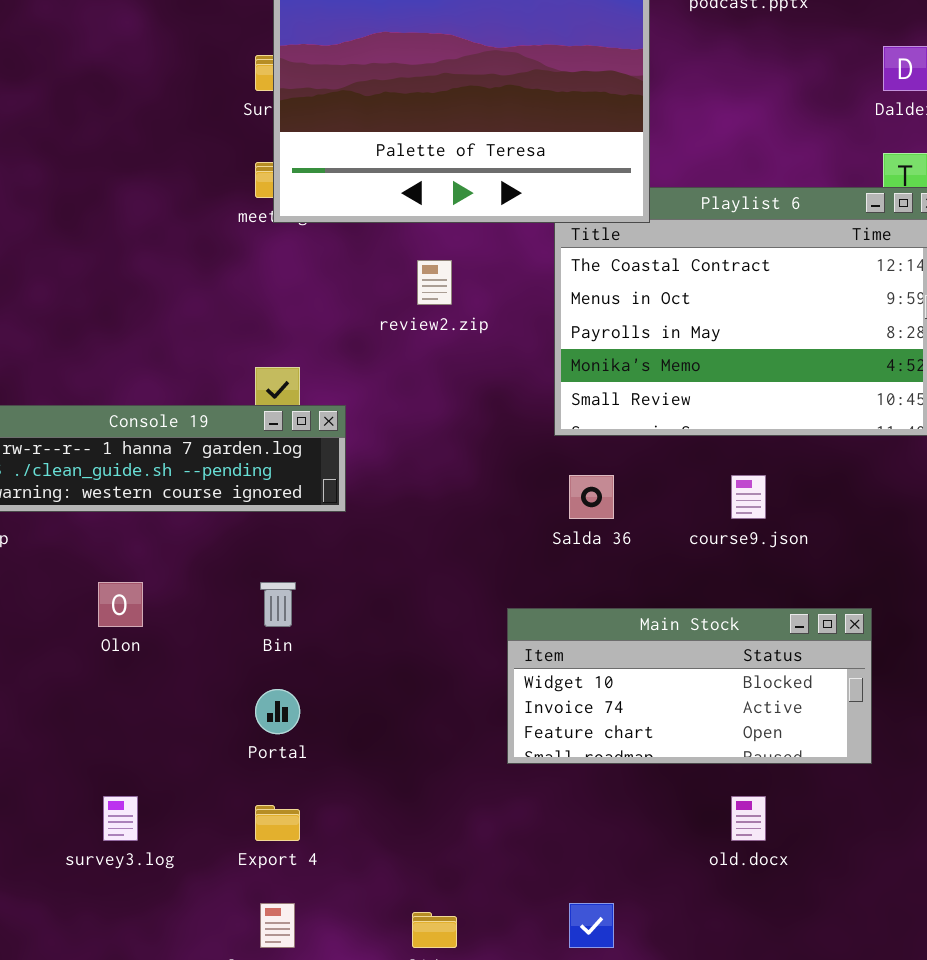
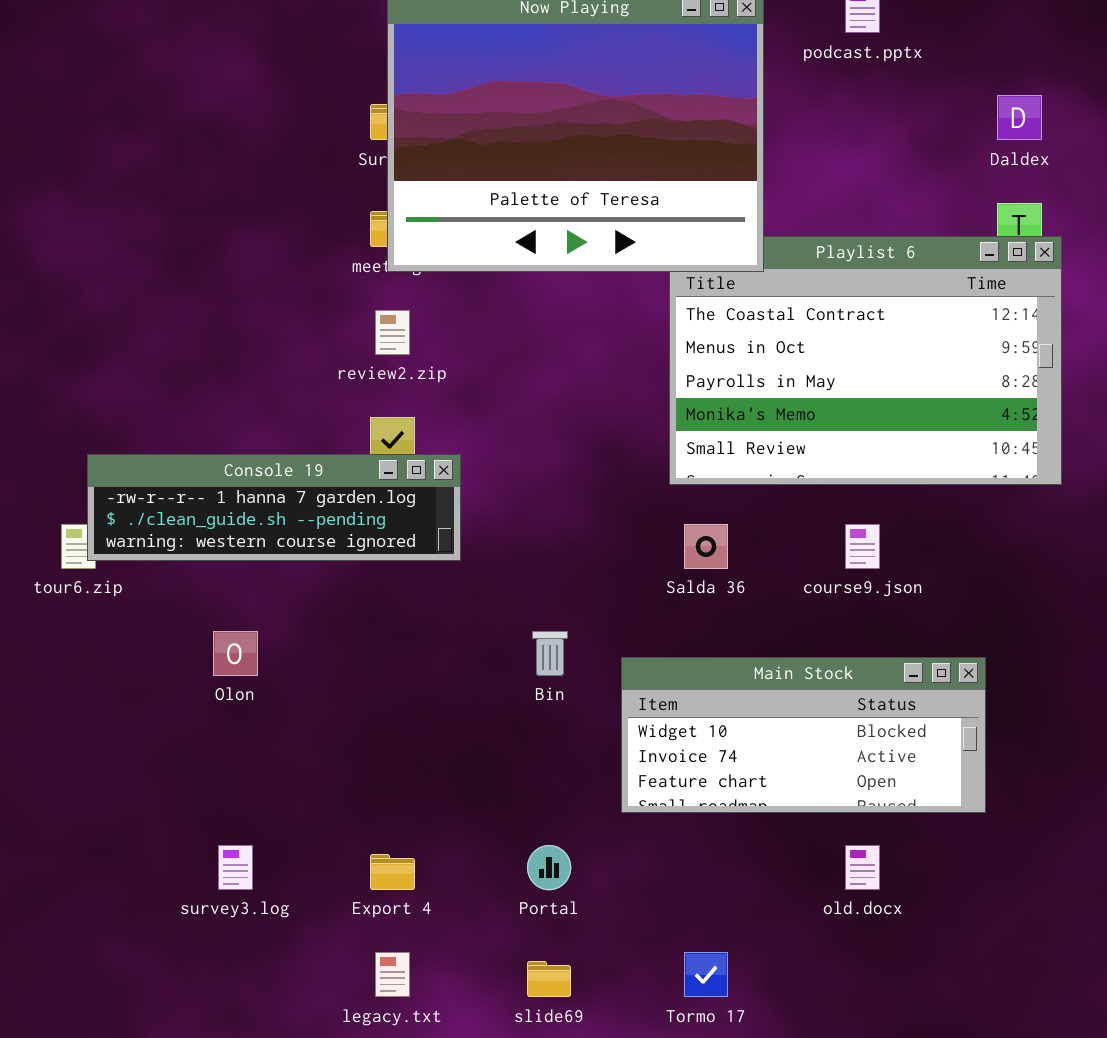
review2.zip: [417,260,452,305] -> [375,310,410,355], moved
Bin: [260,582,296,627] -> [532,631,568,676], moved
Portal: [255,689,300,734] -> [527,845,571,890], moved

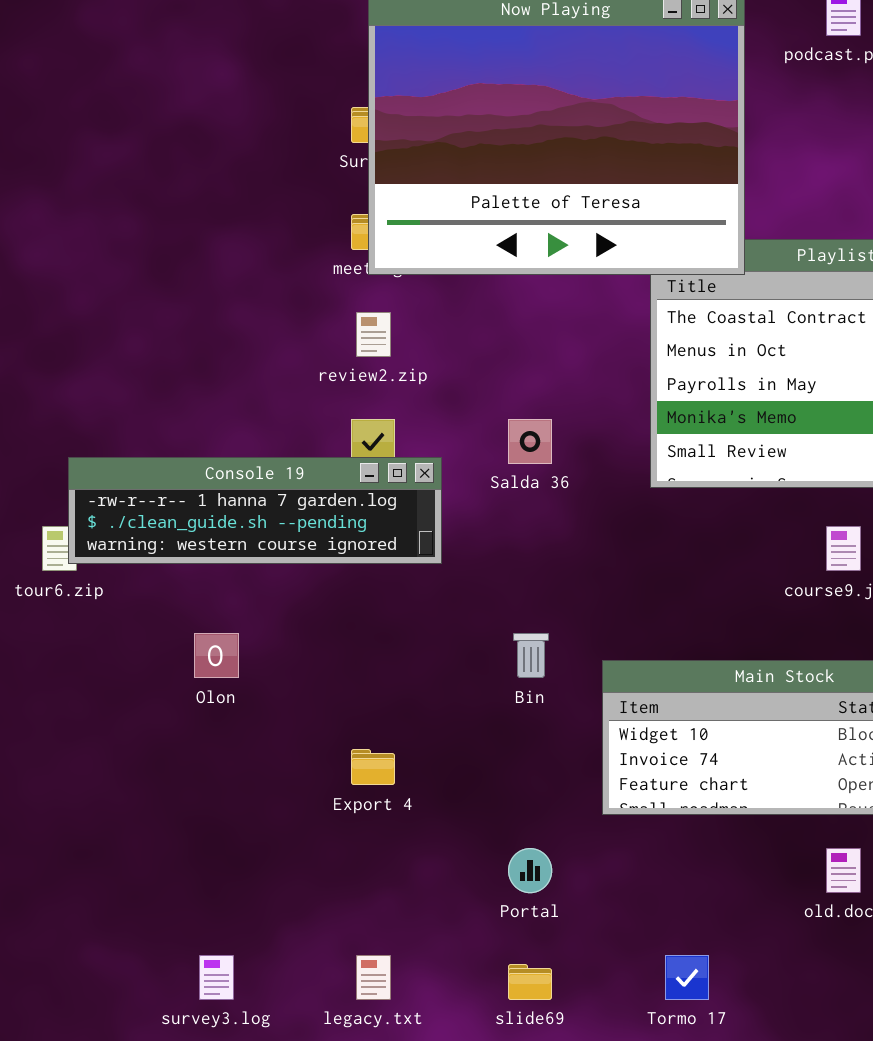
Salda 36: [684,524,728,569] -> [508,419,552,464], moved
survey3.log: [218,845,253,890] -> [199,955,234,1000], moved
Export 4: [370,854,415,890] -> [351,749,395,785], moved

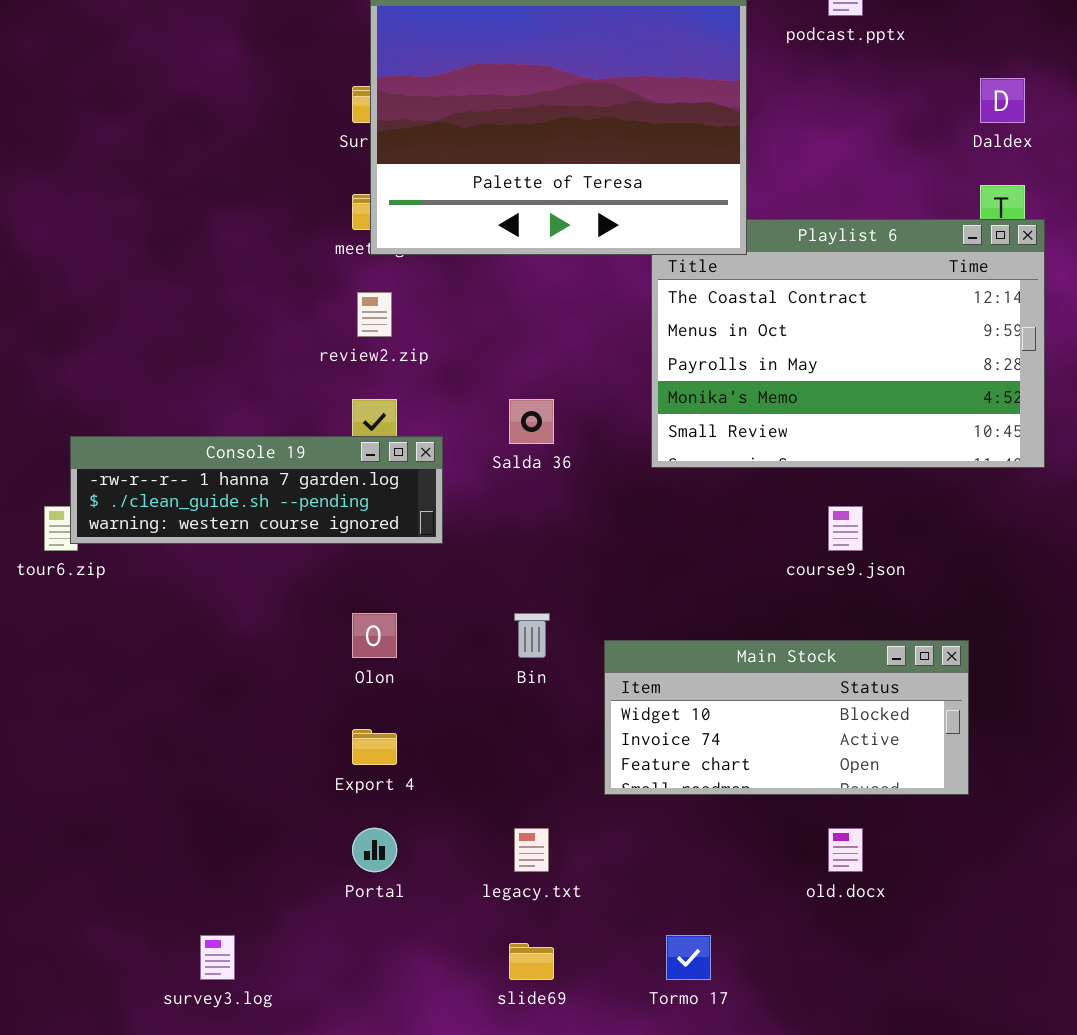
Olon: [194,633,239,678] -> [352,613,397,658], moved
Portal: [508,848,552,893] -> [352,828,397,872], moved
legacy.txt: [356,955,391,1000] -> [514,828,549,872], moved

